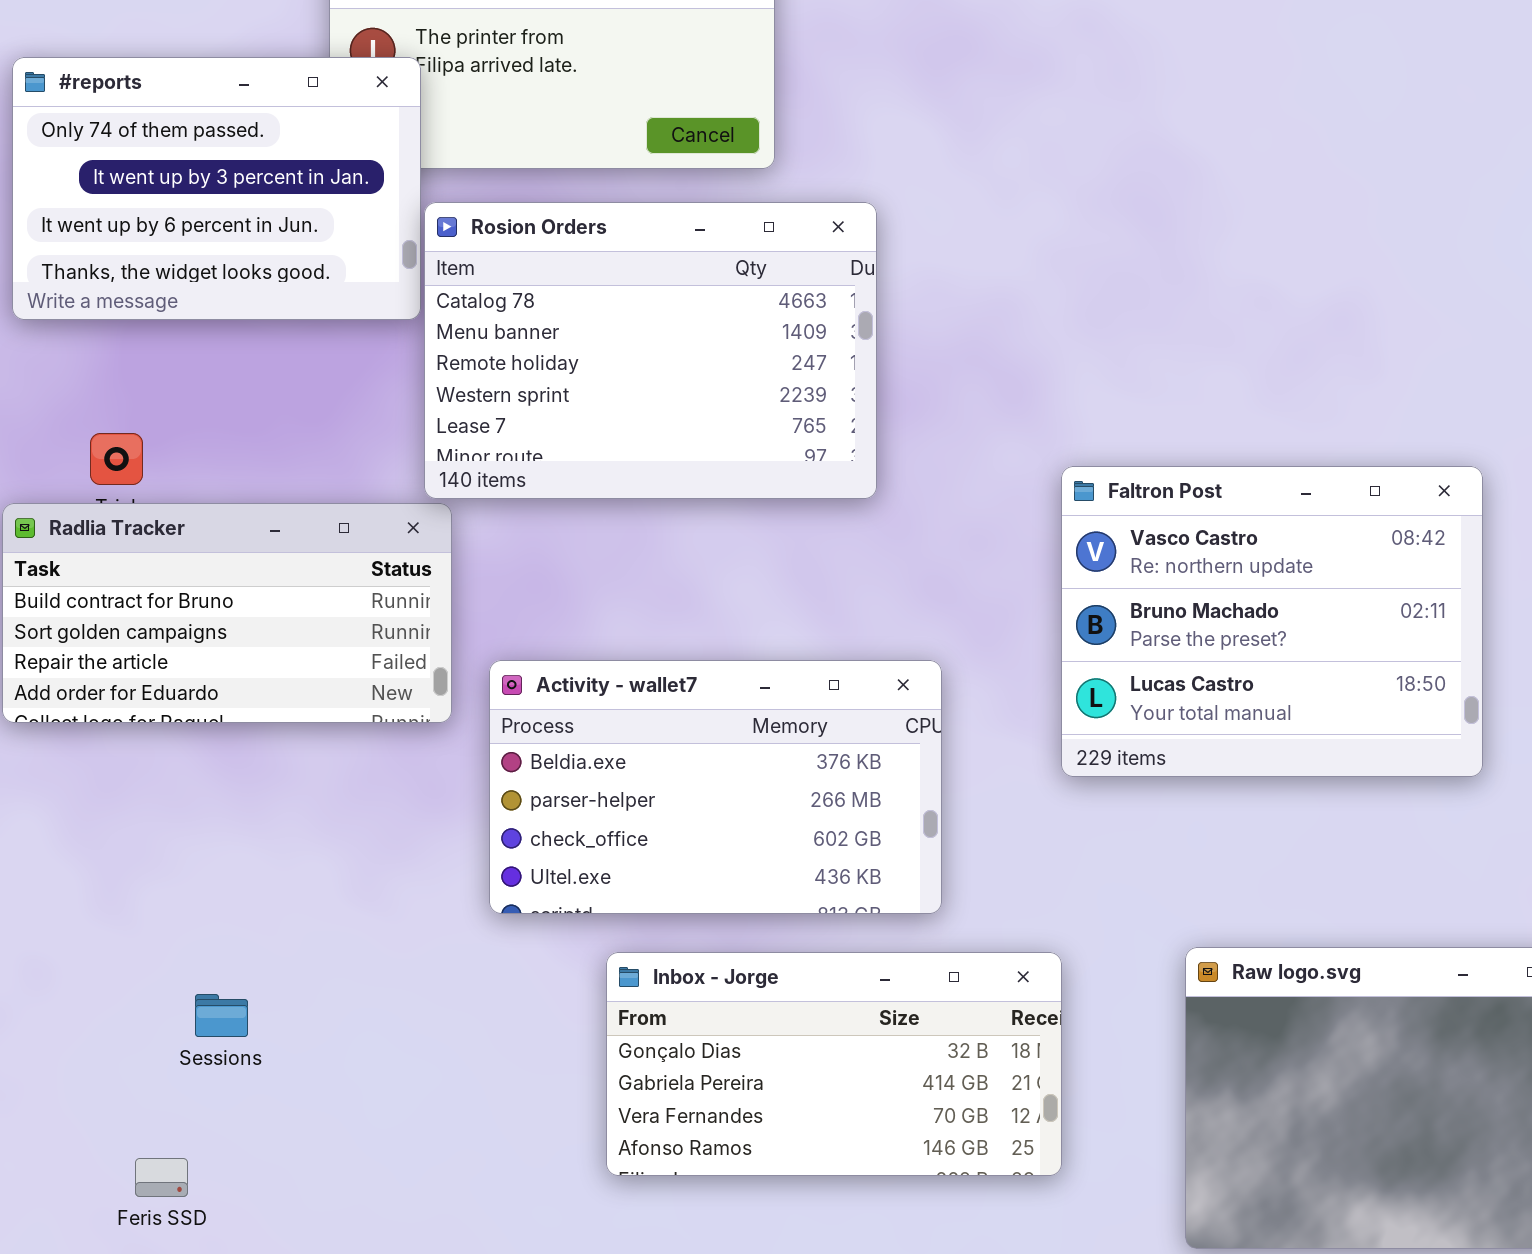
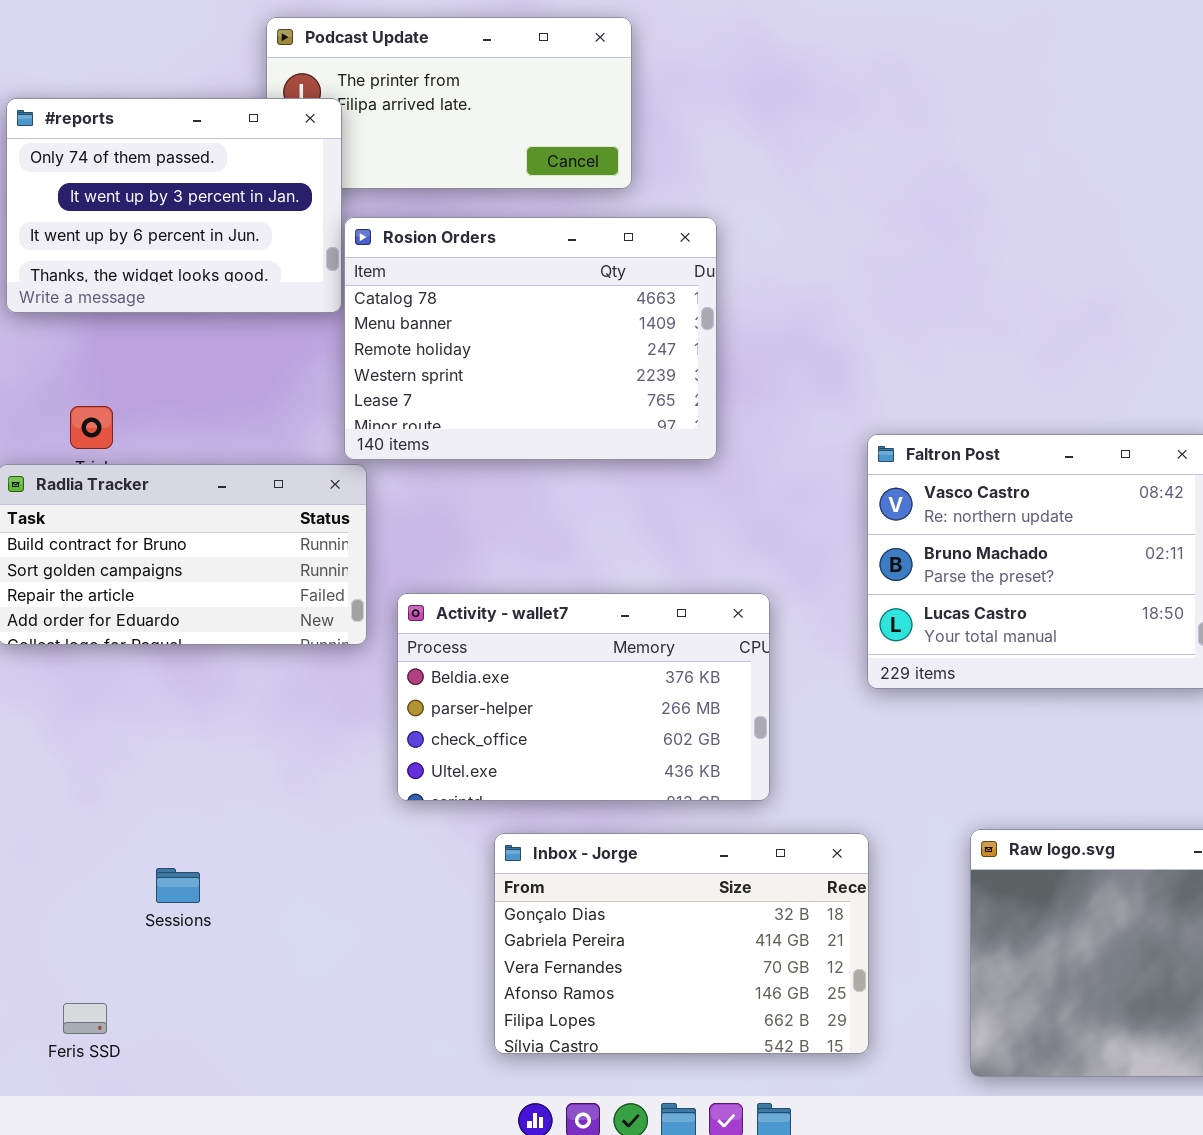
Inbox - Jorge: [606,952,1062,1176] -> [494,833,869,1054], resized
Feris SSD: [135,1158,188,1197] -> [63,1003,107,1034], moved

